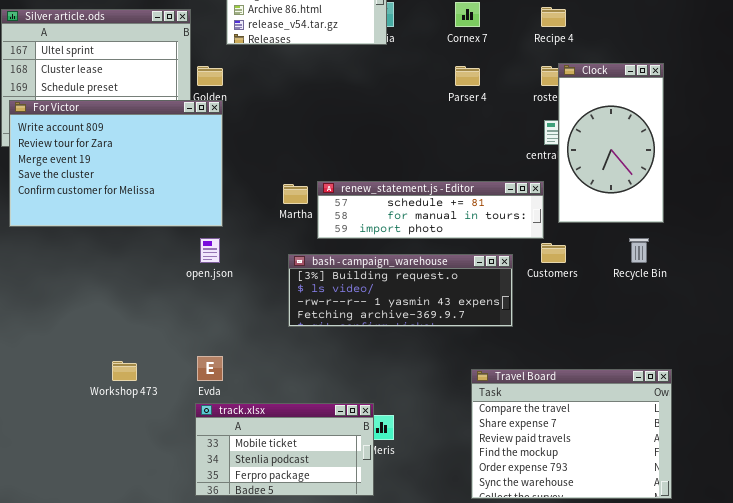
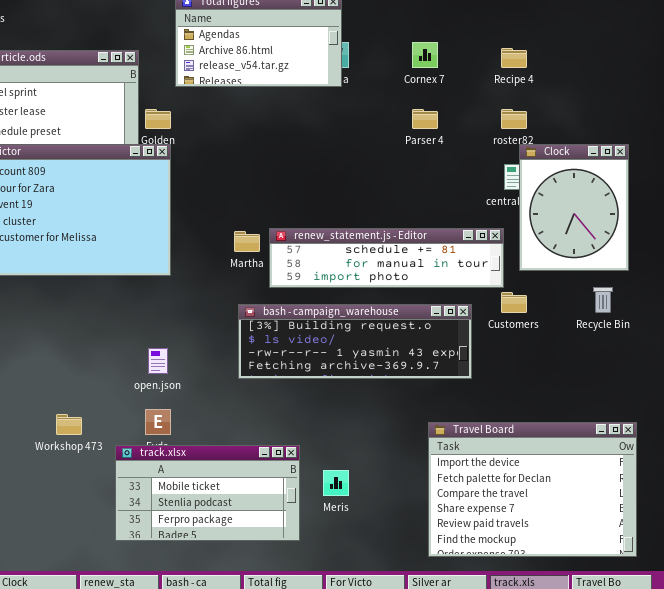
Clock: [558,63,664,223] -> [519,144,629,271], resized
open.json: [200,238,220,263] -> [148,348,168,374], moved
Travel Board: [471,369,672,499] -> [428,422,637,557], scrolled up 2 rows
track.xlsx: [195,403,374,496] -> [115,445,300,541], moved

